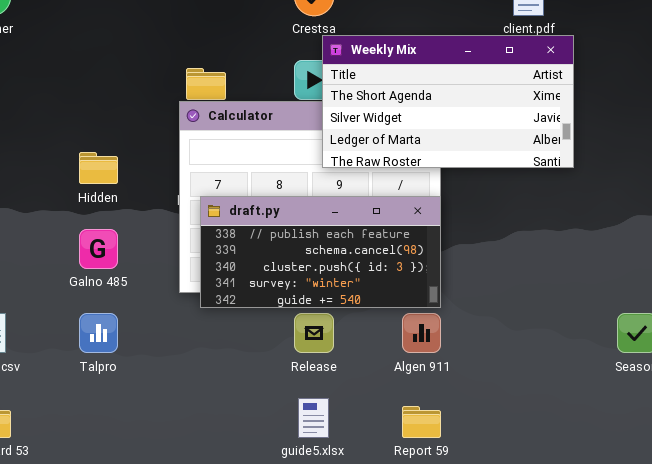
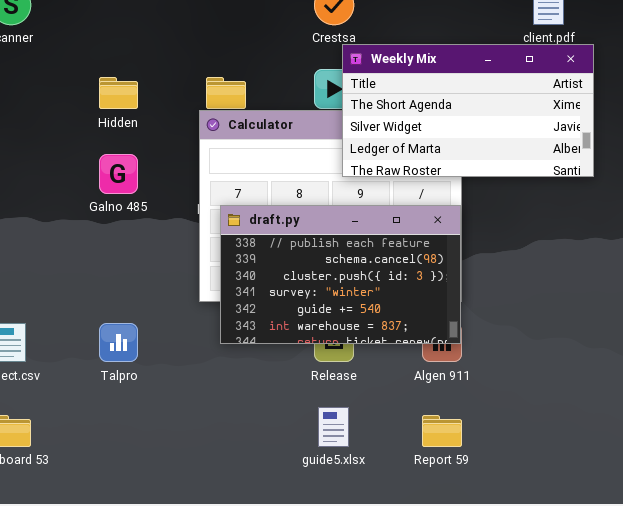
Hidden: [79,152,118,184] -> [99,77,138,109], moved
draft.py: [200,196,441,308] -> [220,205,461,344], resized
Galno 485: [79,229,118,269] -> [99,154,138,194], moved

